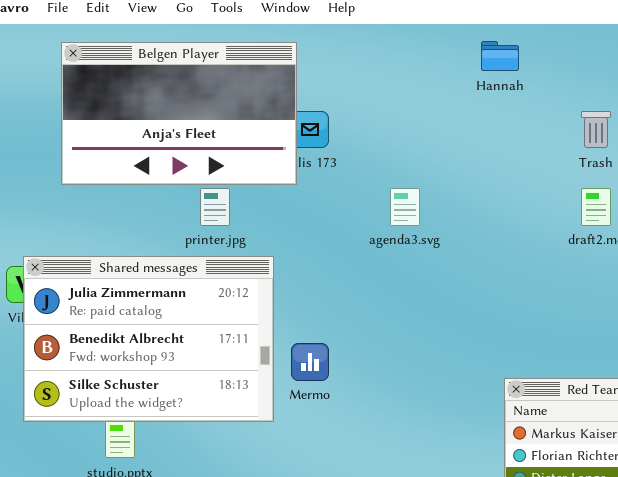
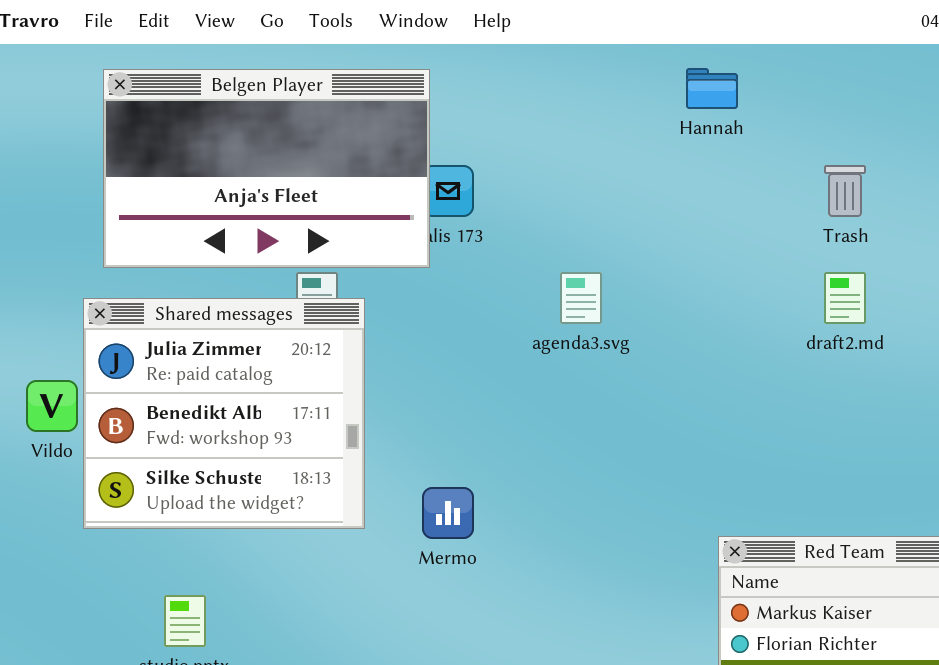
Shared messages: [23,256,274,422] -> [83,298,365,529], moved, resized

